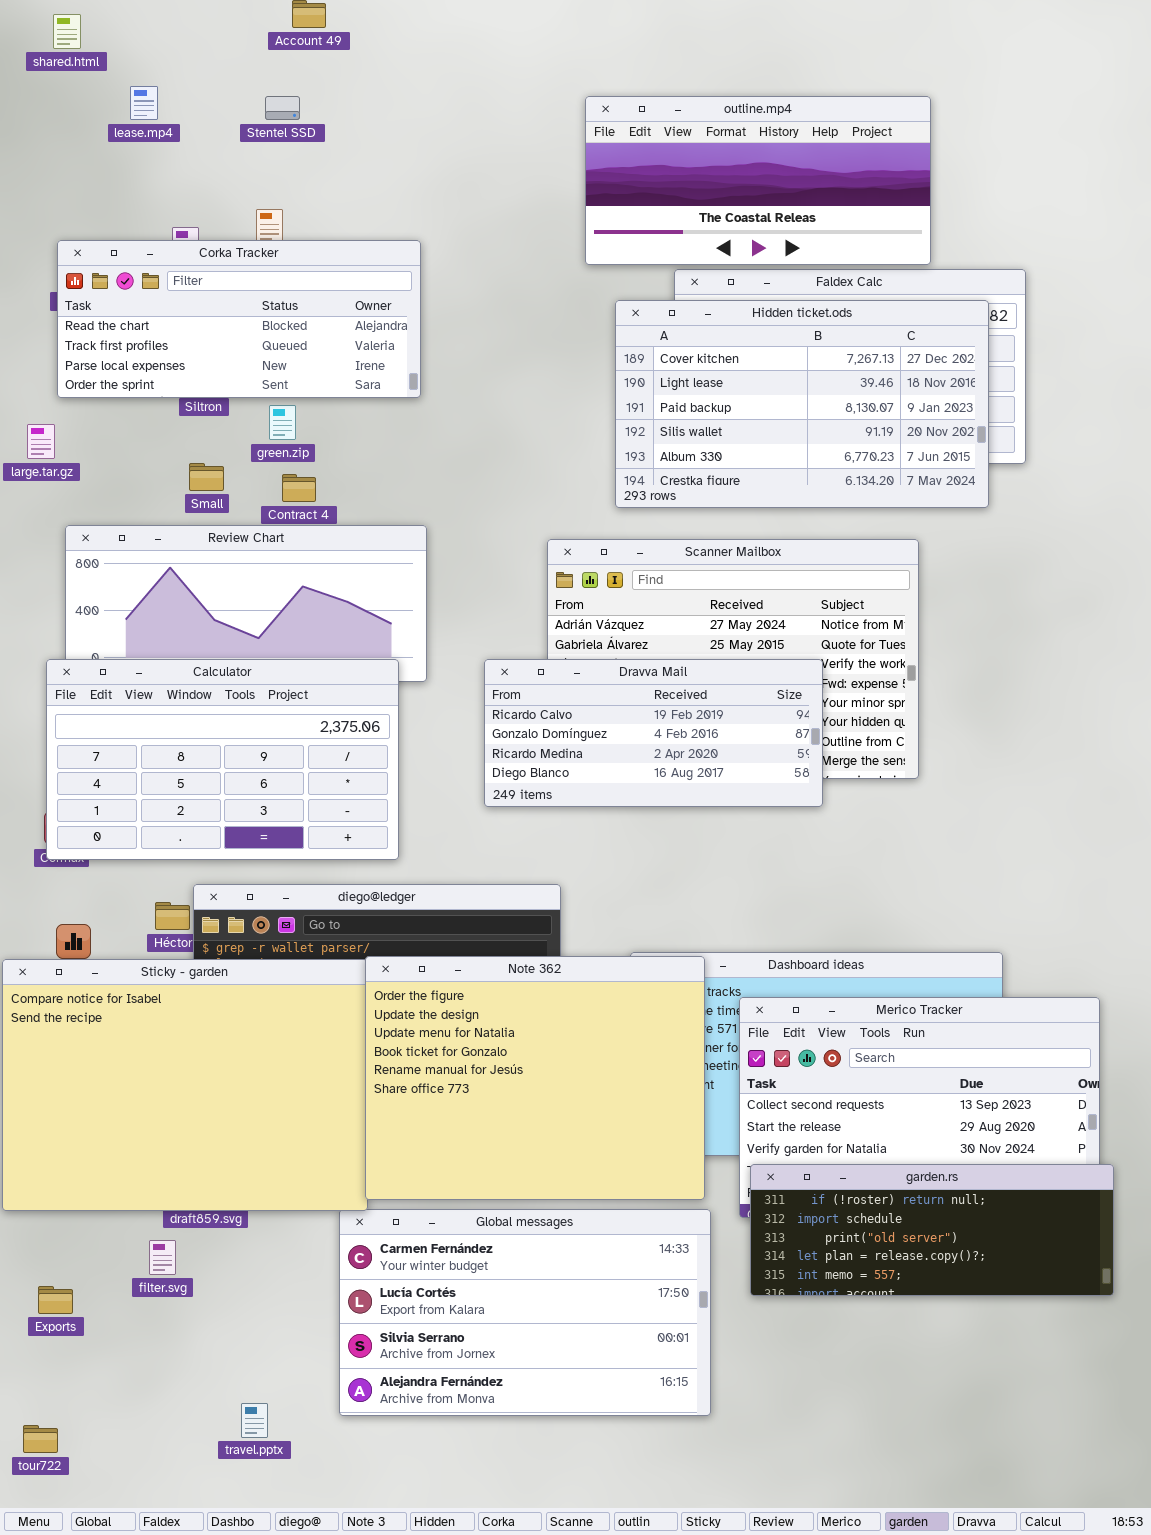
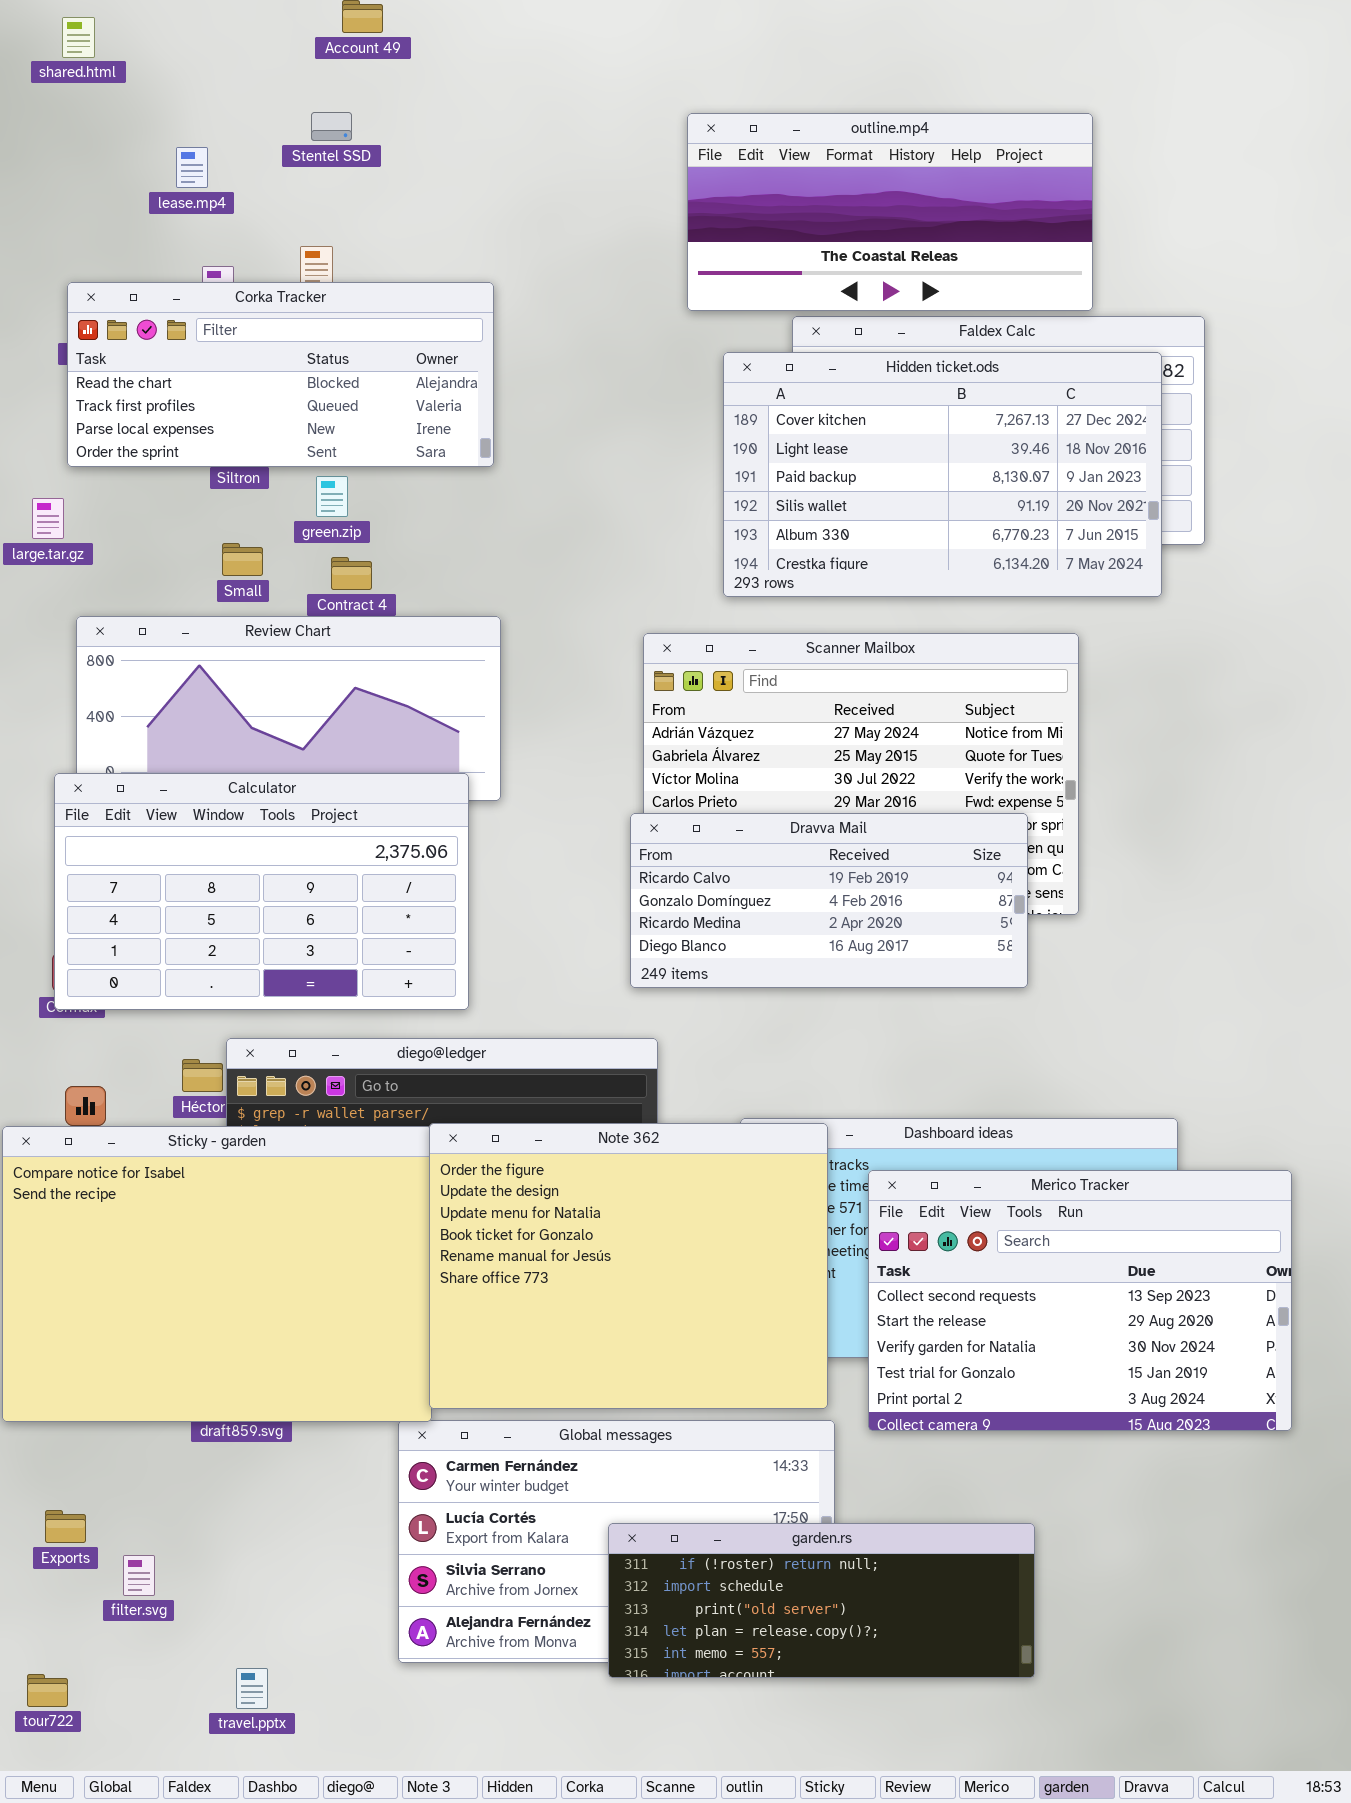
lease.mp4: [130,86,158,120] -> [176,147,208,188], moved
Dravva Mail: [484,659,823,807] -> [630,813,1028,988], moved
garden.rs: [750,1164,1114,1296] -> [608,1523,1035,1678], moved
filter.svg: [149,1240,176,1275] -> [123,1555,155,1596], moved
travel.pptx: [241,1403,268,1438] -> [236,1668,268,1709], moved

